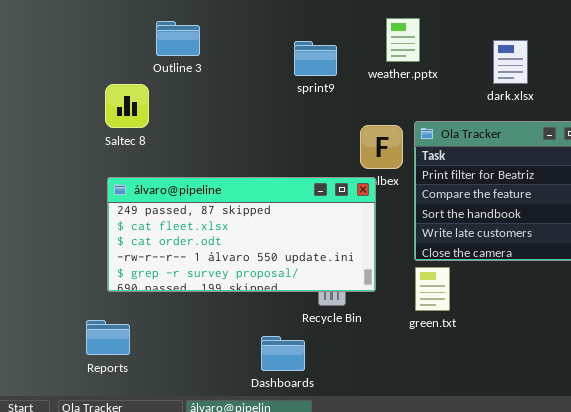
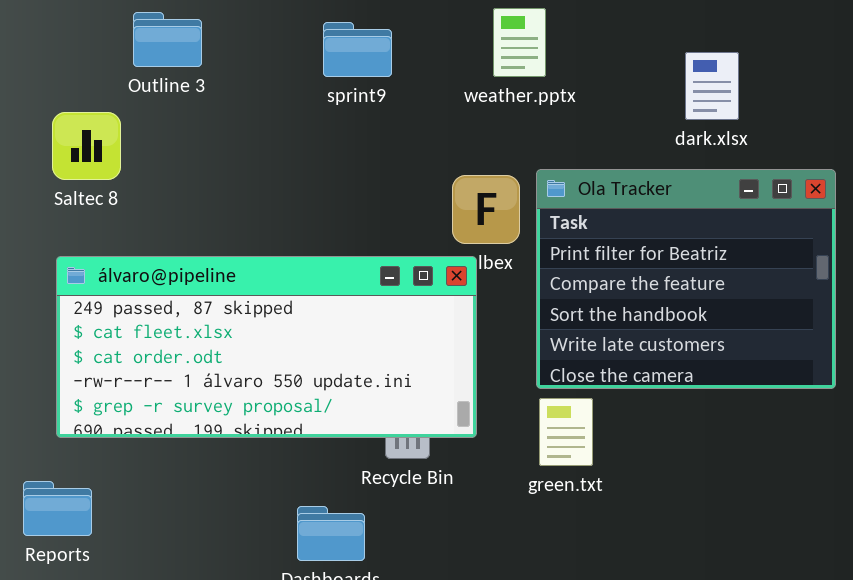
dark.xlsx: [493,40,528,84] -> [685,52,739,120], moved
sprint9: [294,41,337,76] -> [323,22,392,77], moved

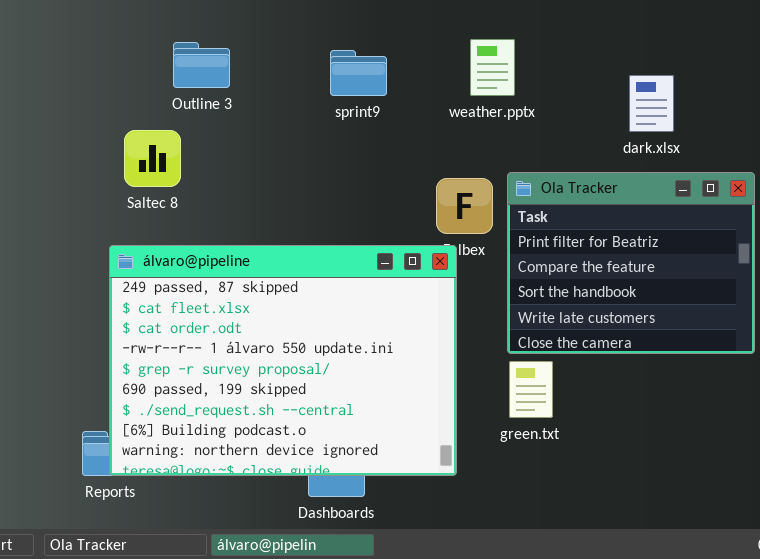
Saltec 8: [52,112,121,180] -> [124,130,181,187], moved
álvaro@pipeline: [56,256,477,438] -> [109,245,457,476], resized

